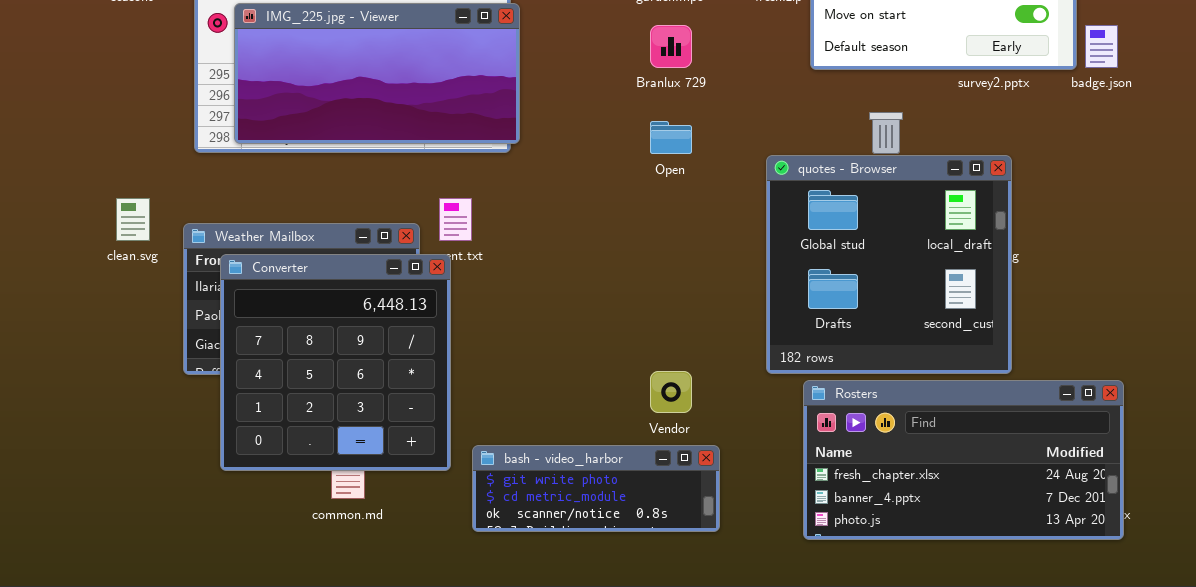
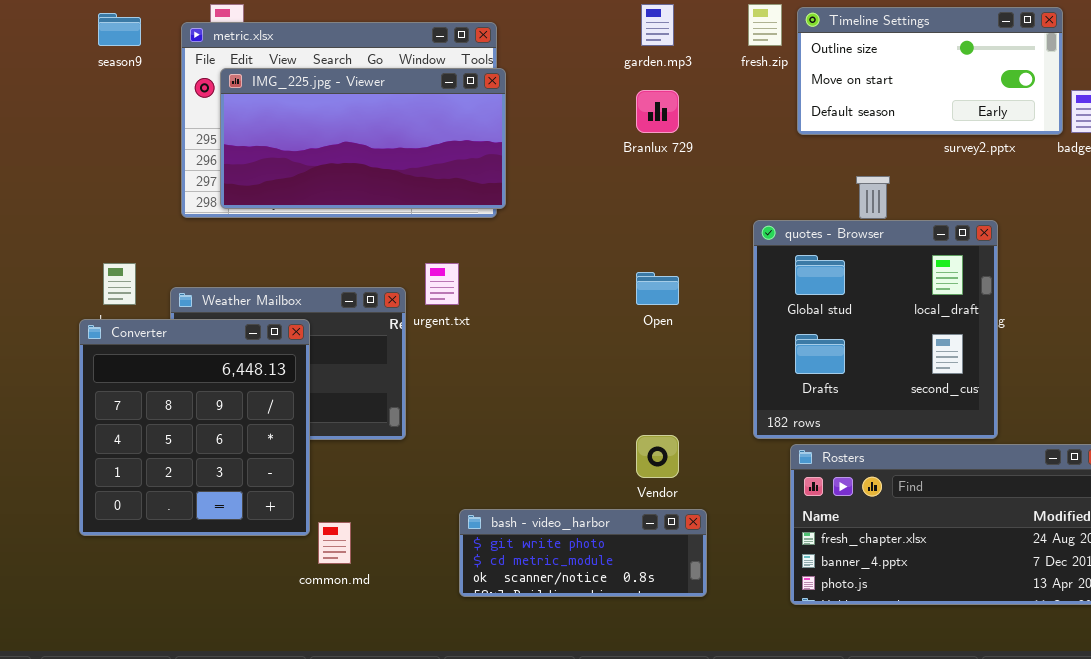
Open: [650,121,692,154] -> [636,272,679,305], moved
Converter: [220,254,451,471] -> [79,319,310,536], moved

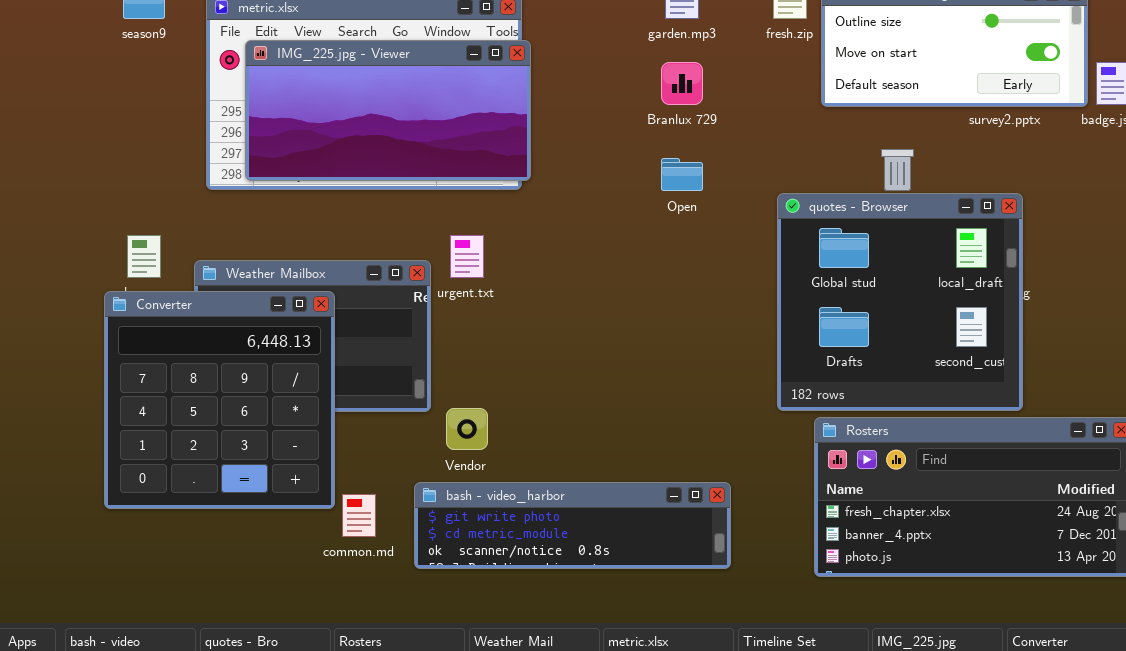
Open: [636,272,679,305] -> [661,158,703,191], moved
Vendor: [636,435,679,478] -> [446,408,488,450], moved
bash - video_harbor: [459,509,707,597] -> [414,482,731,569], resized

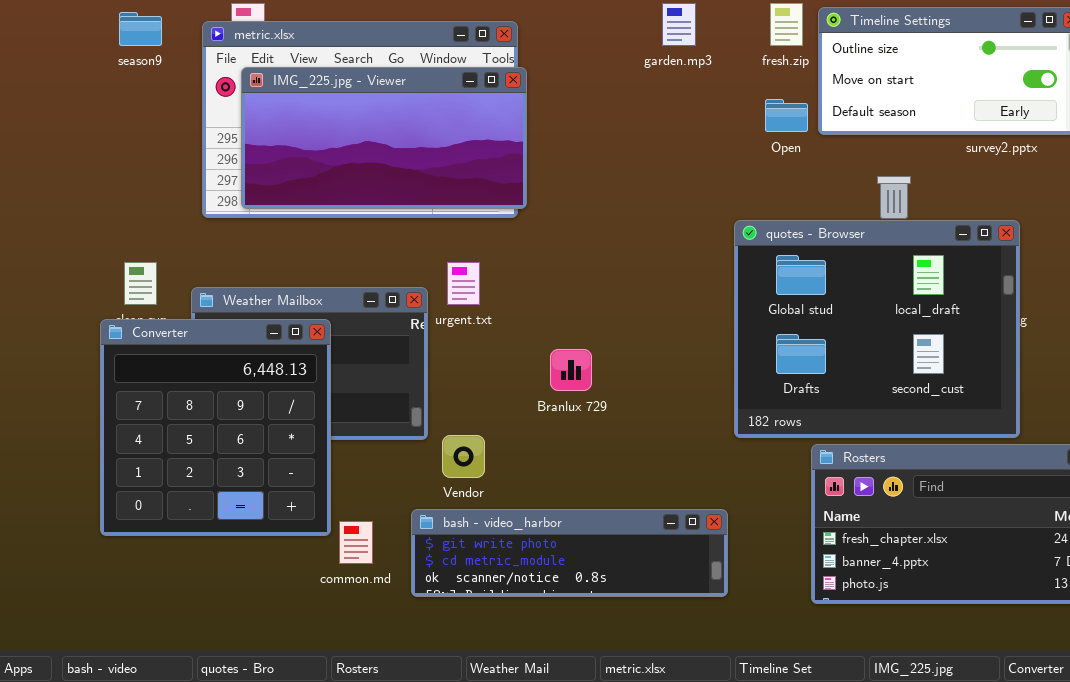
Branlux 729: [661,62,703,105] -> [550,349,592,391], moved
Open: [661,158,703,191] -> [765,99,808,132], moved
quotes - Browser: [777,193,1023,411] -> [734,220,1020,438], resized

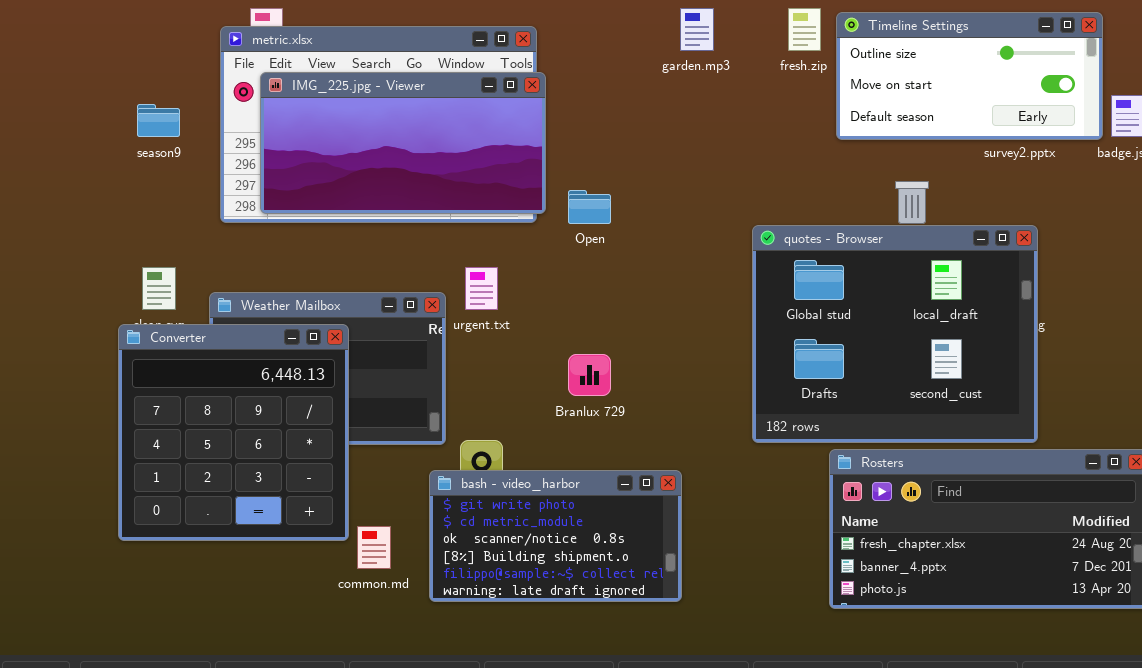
season9: [119,12,162,46] -> [137,104,180,137], moved
Open: [765,99,808,132] -> [568,190,611,224], moved
bash - video_harbor: [411,509,728,597] -> [429,470,682,602], resized

